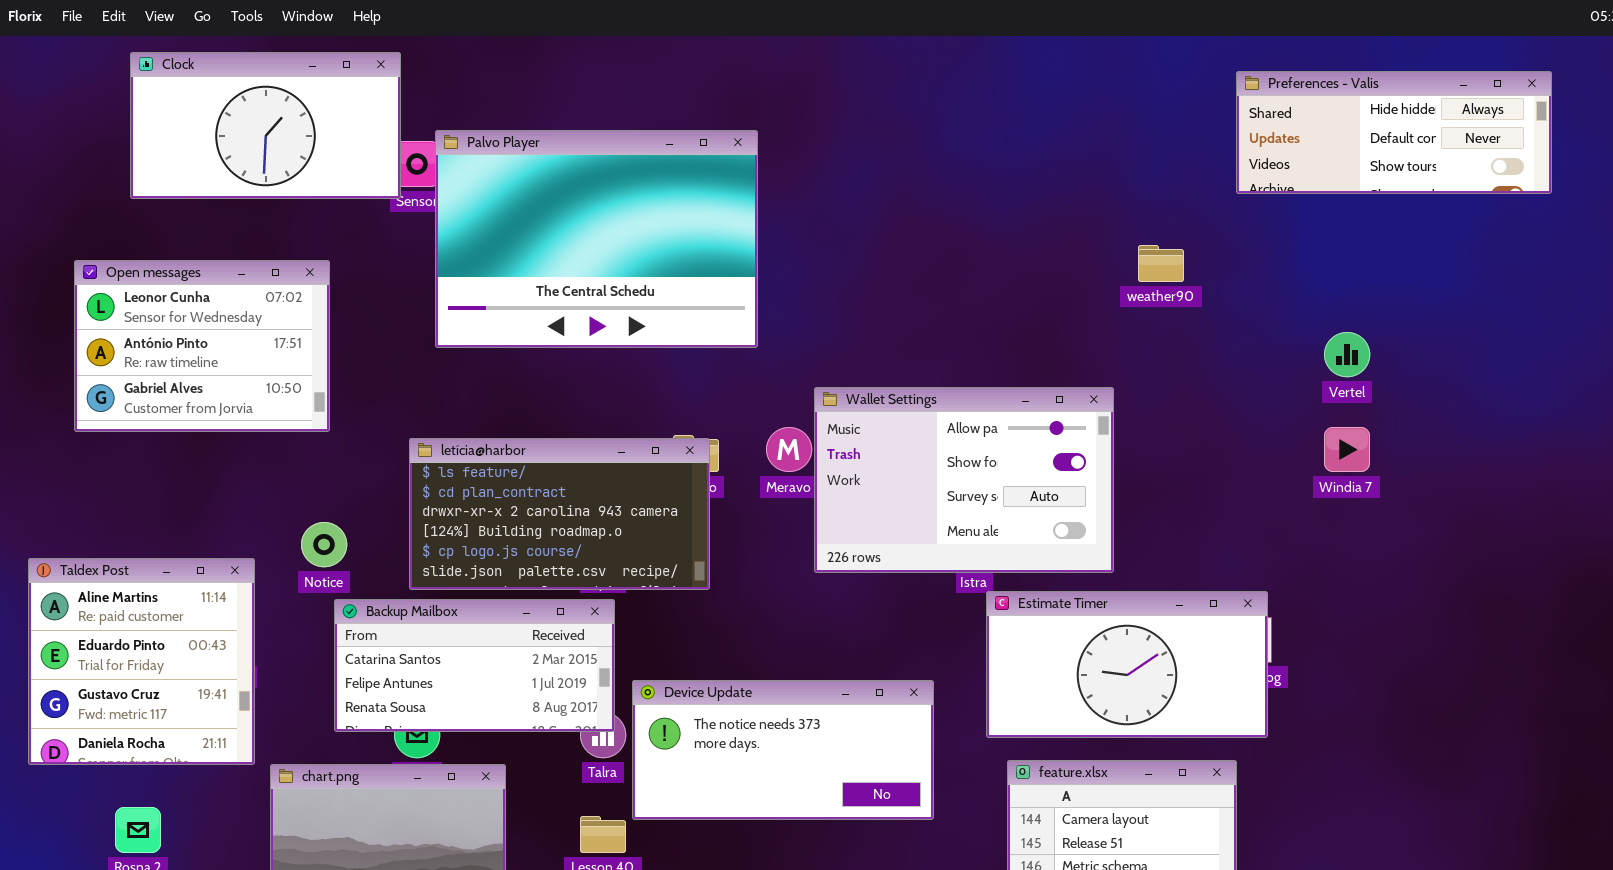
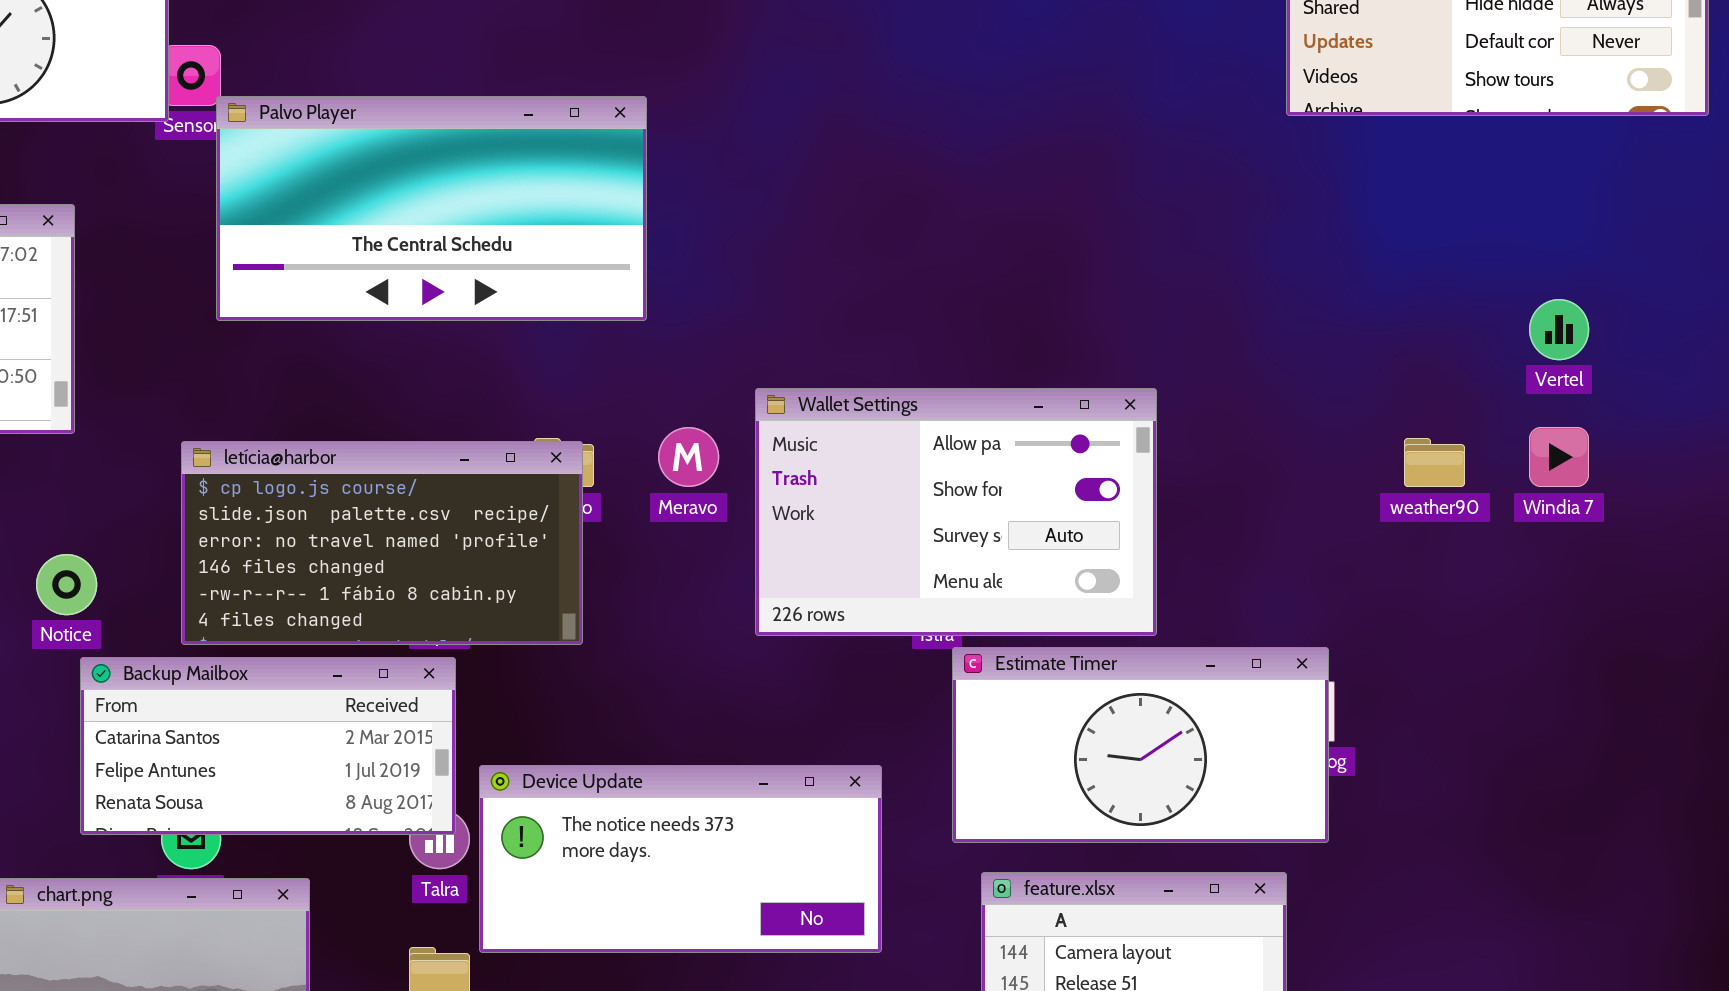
Palvo Player: [435,130,758,348] -> [216,96,647,321], resized
weather90: [1138,245,1184,282] -> [1404,438,1465,487], moved
Vertel: [1324,332,1370,377] -> [1529,299,1589,360], moved
Wallet Settings: [814,387,1114,573] -> [755,388,1157,636], moved
Windia 7: [1324,427,1370,472] -> [1529,427,1589,487], moved
letícia@harbor: [409,438,710,590] -> [181,441,583,645], scrolled down 4 rows

